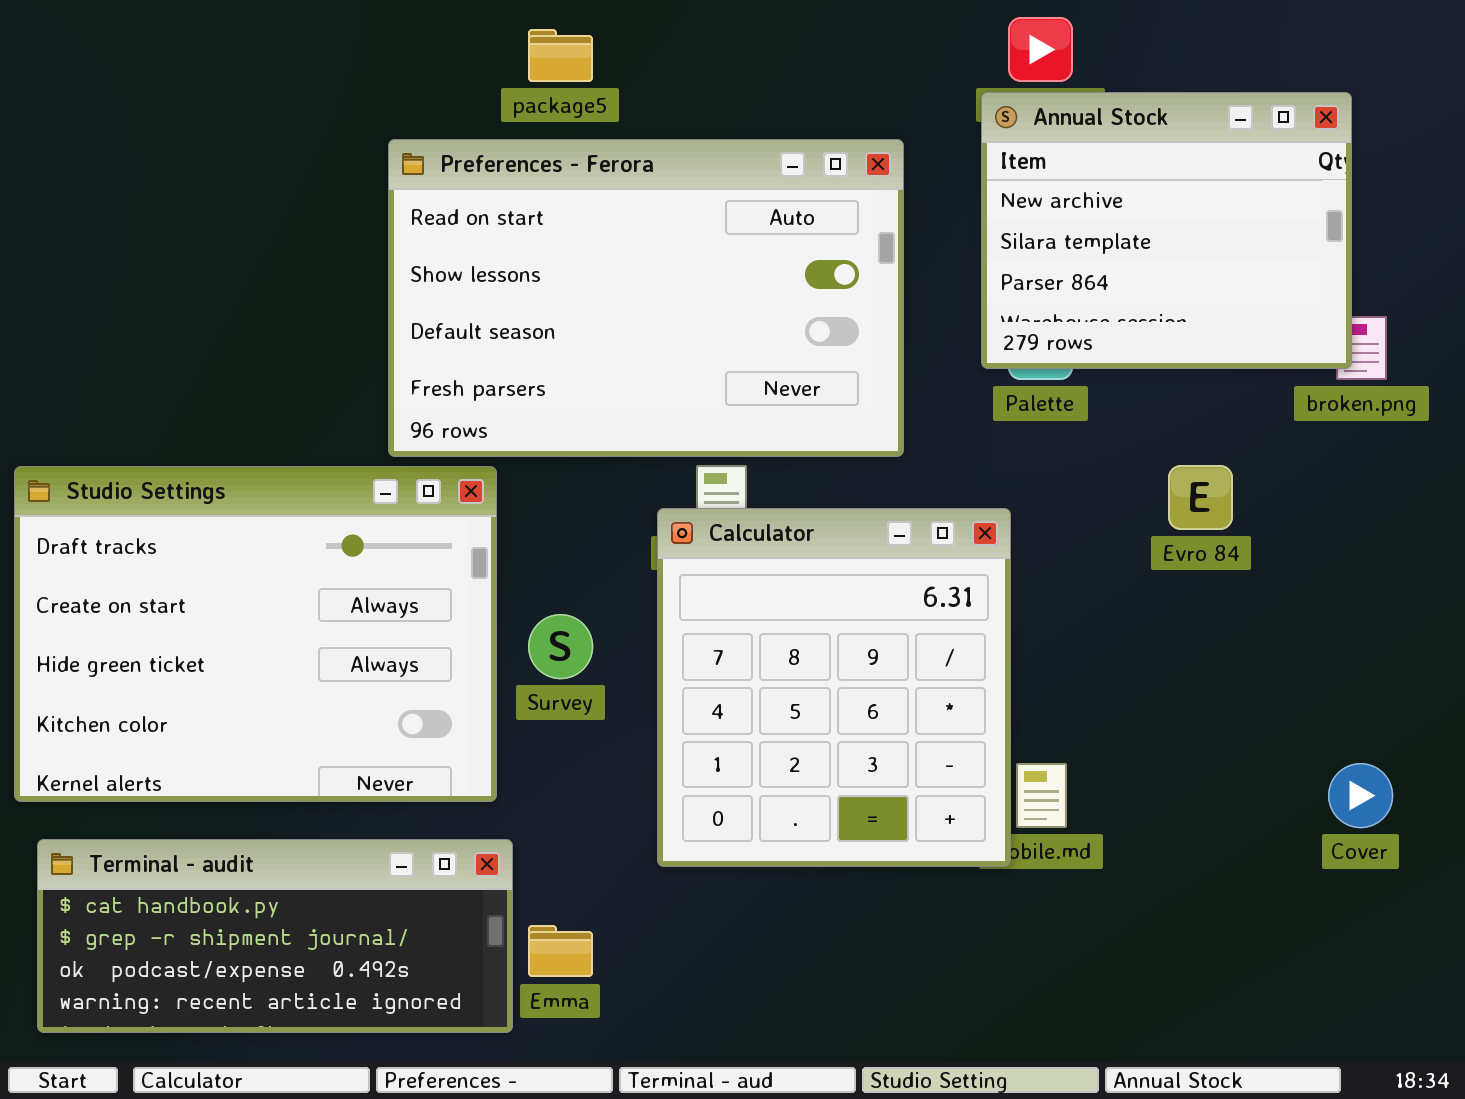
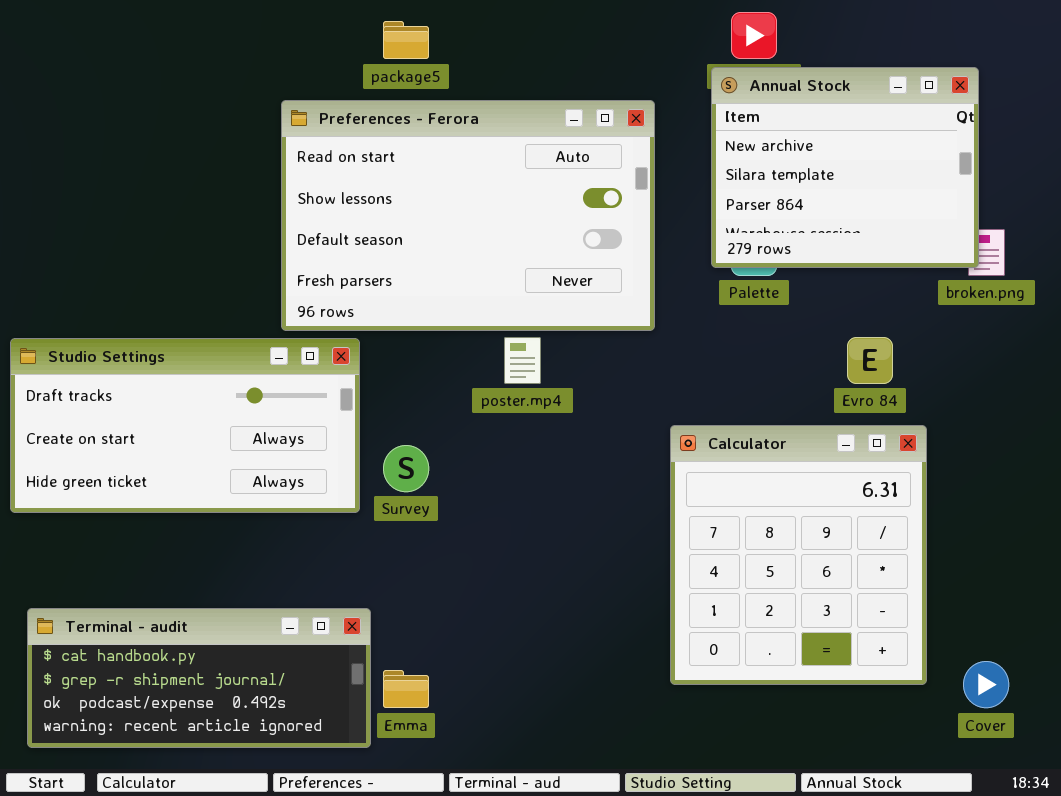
Studio Settings: [14,466,497,802] -> [10,338,360,513], resized
Calculator: [657,508,1011,867] -> [670,425,927,685], moved
Cover: [1328,763,1393,828] -> [963,661,1009,708], moved

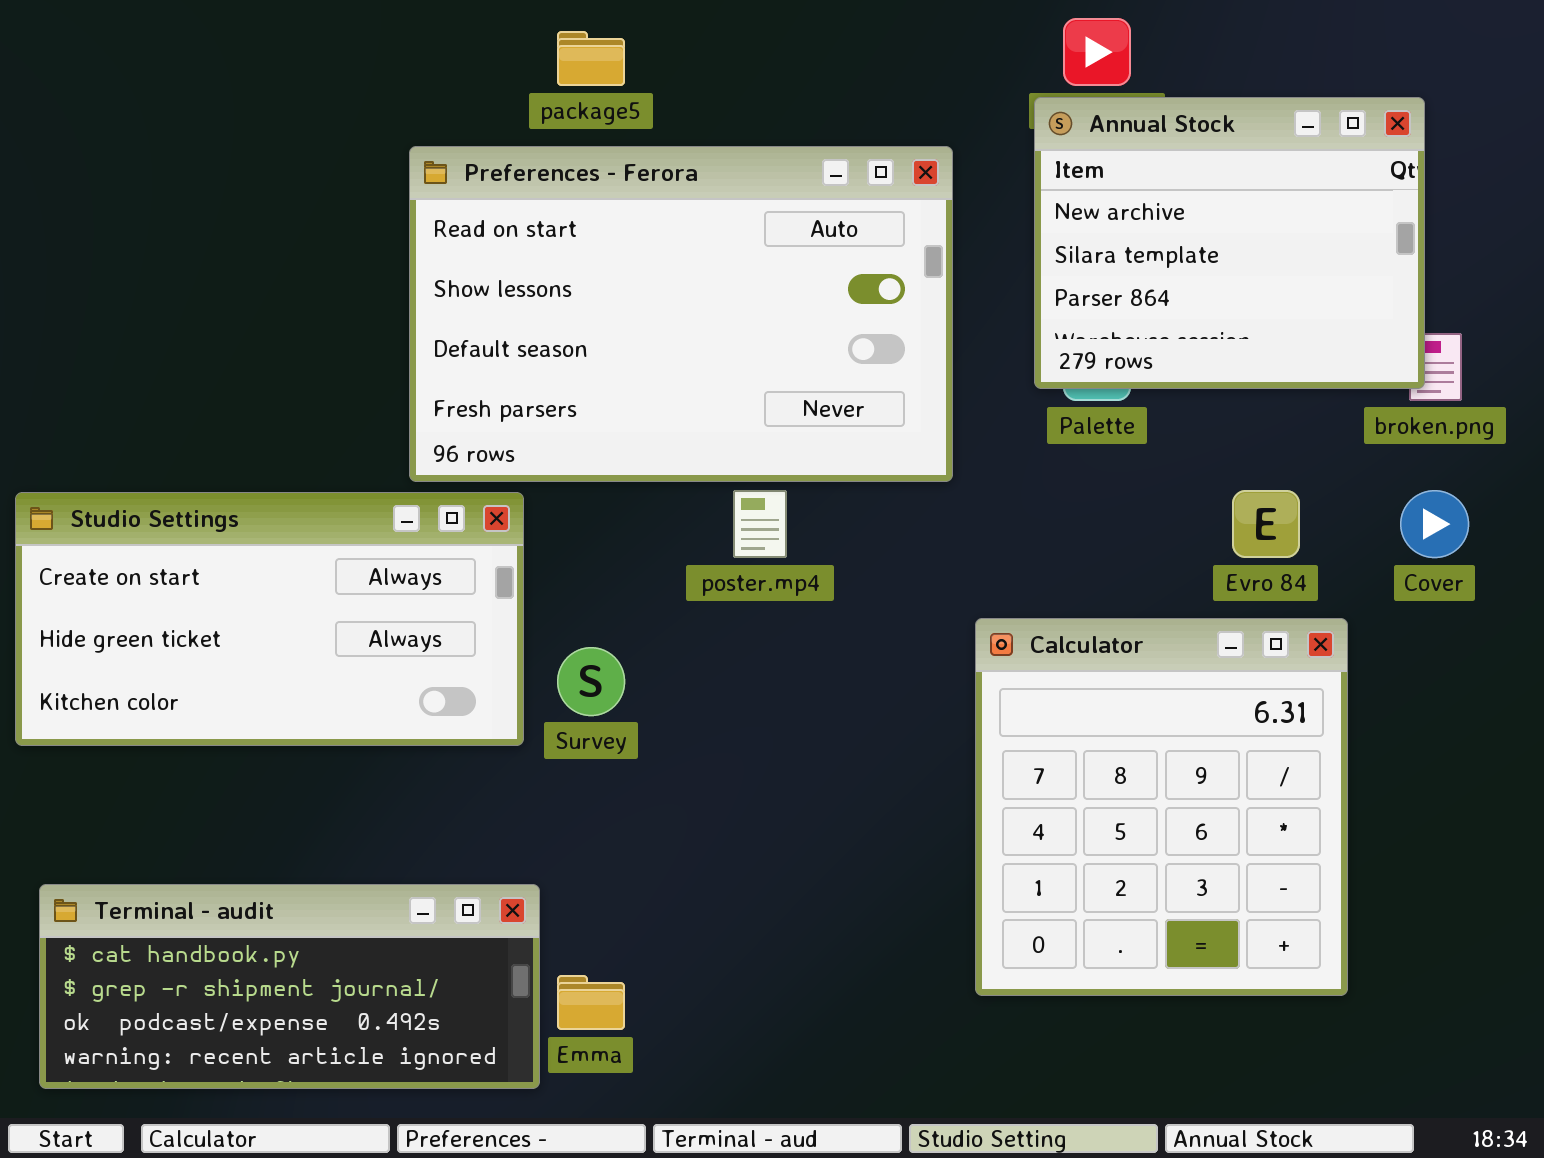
Studio Settings: [10,338,360,513] -> [15,492,524,746], scrolled down 1 row
Cover: [963,661,1009,708] -> [1400,490,1469,558], moved

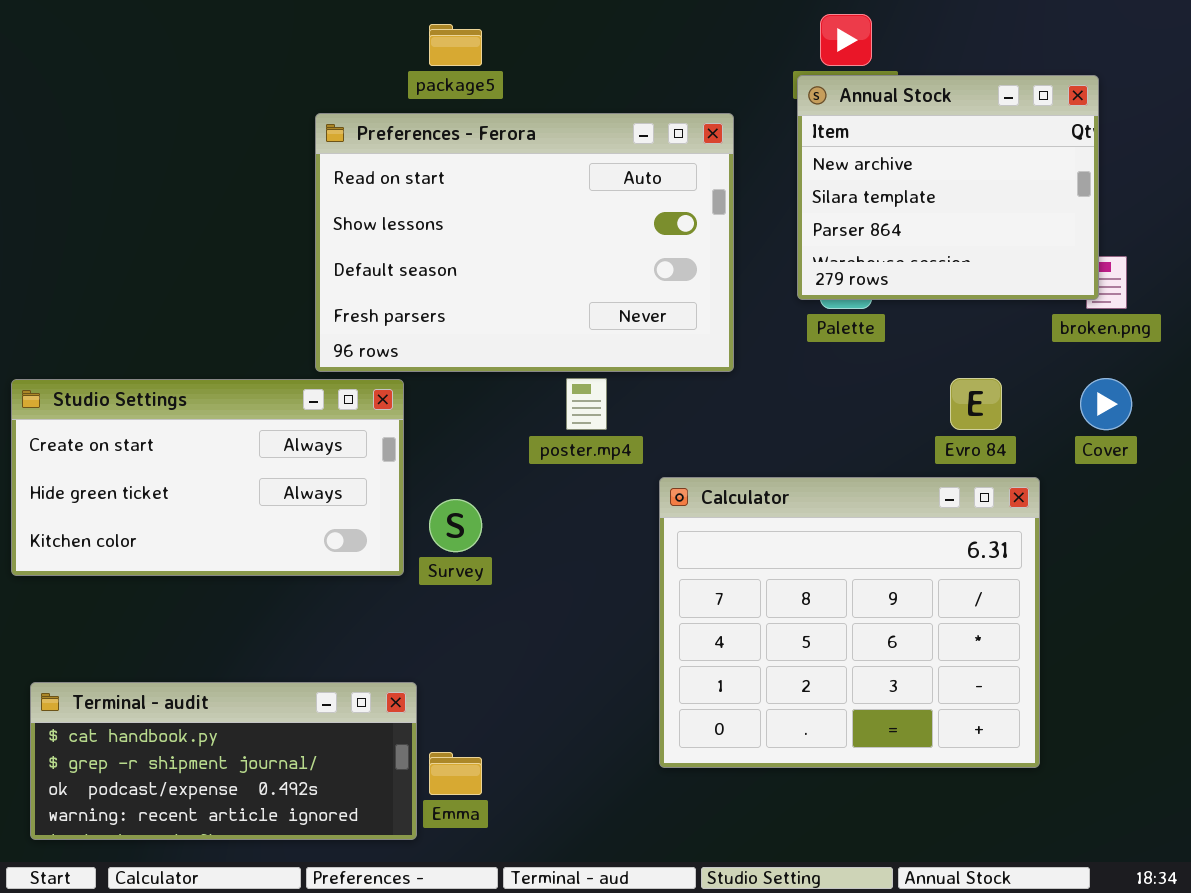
Calculator: [975,618,1348,996] -> [659,477,1040,768], resized

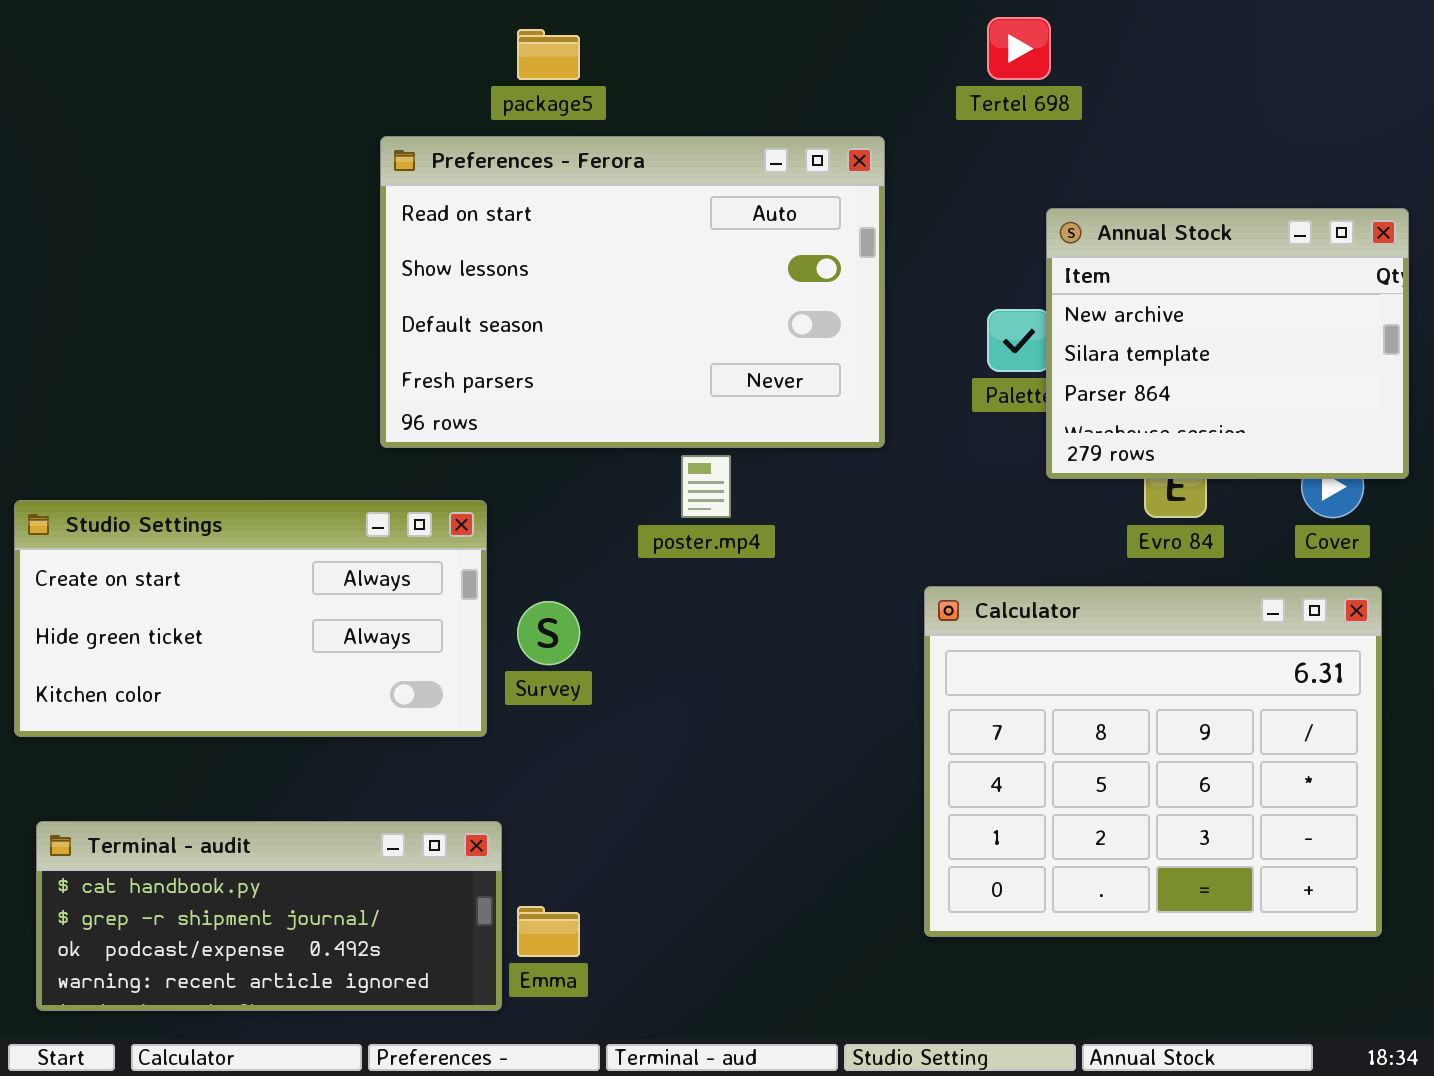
Annual Stock: [797,75,1099,300] -> [1046,208,1409,479], moved
Studio Settings: [11,379,404,576] -> [14,500,487,737], moved
Calculator: [659,477,1040,768] -> [924,586,1382,937], moved

